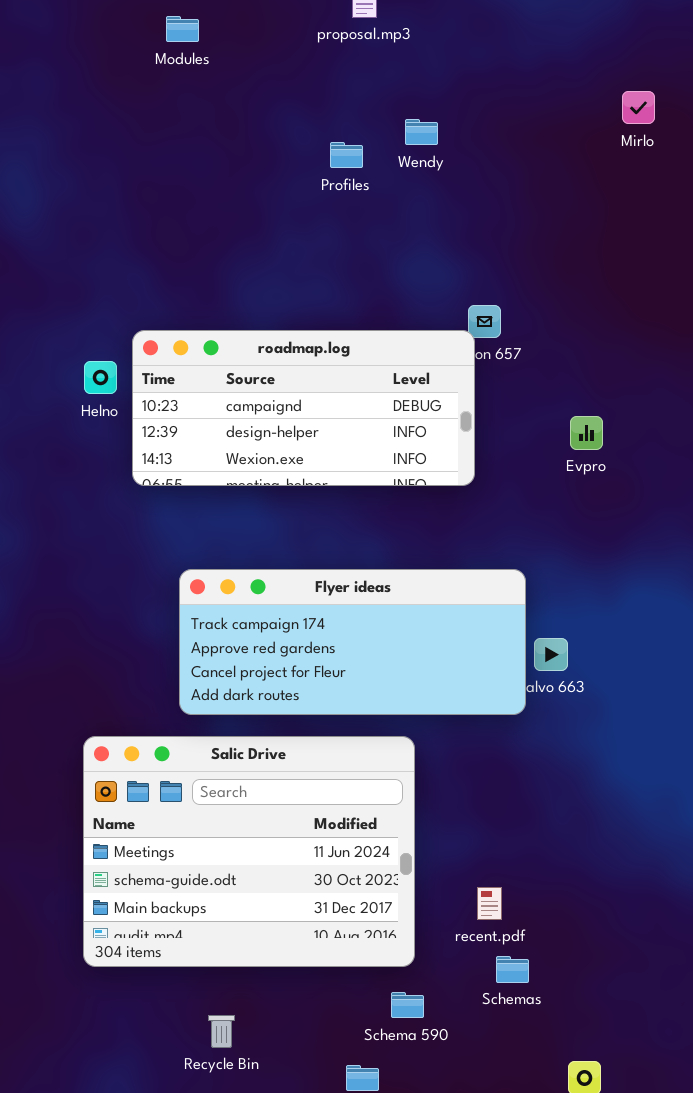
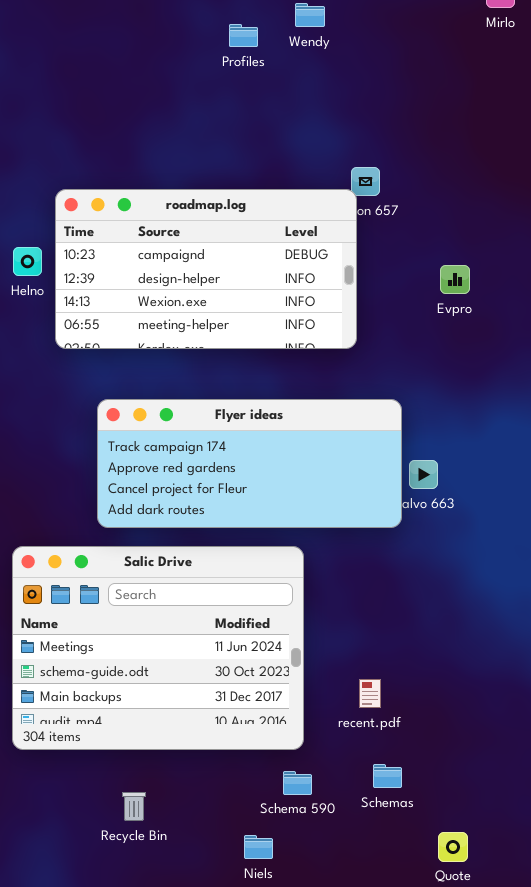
roadmap.log: [132,330,475,486] -> [55,189,357,349], resized
Helno: [84,361,117,394] -> [13,247,42,276], moved
Schemas: [496,956,529,983] -> [373,764,402,788], moved

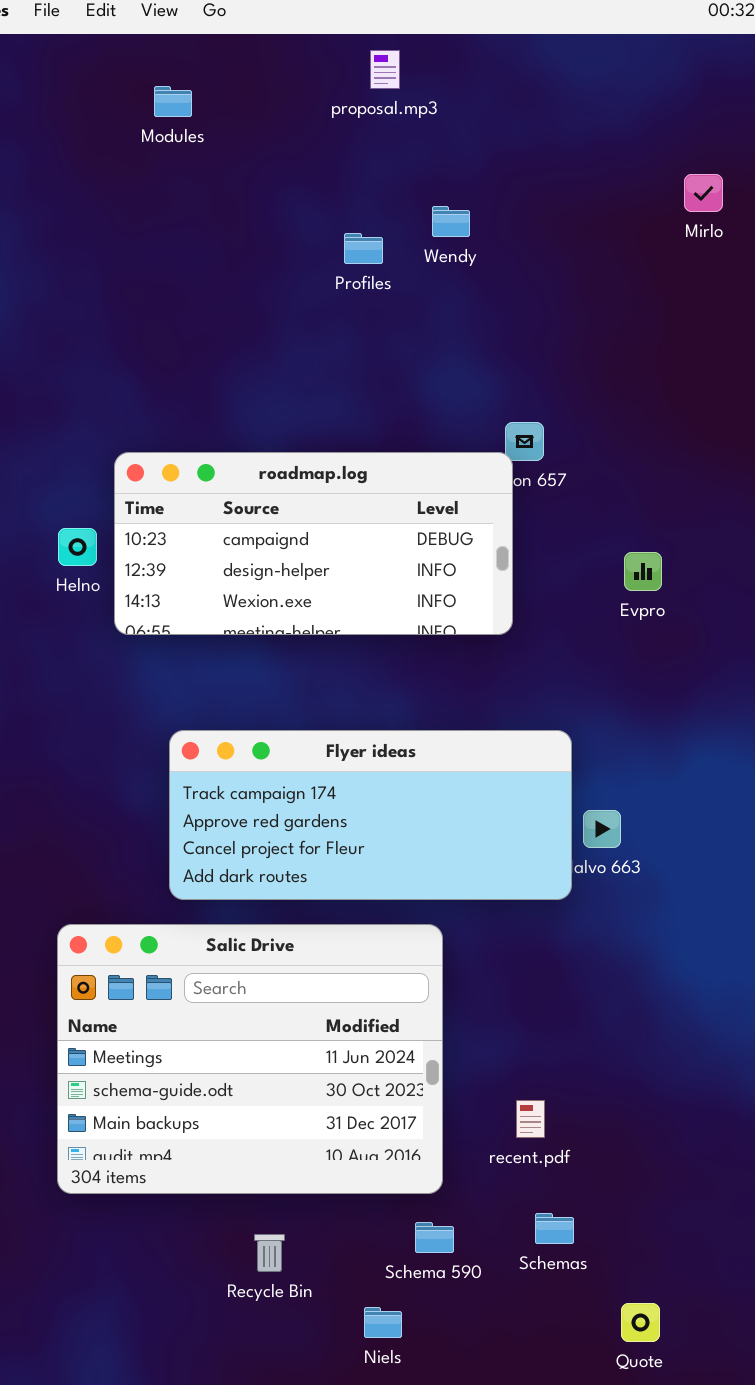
roadmap.log: [55,189,357,349] -> [114,452,513,635], resized
Recycle Bin: [122,792,146,821] -> [254,1234,285,1272], moved

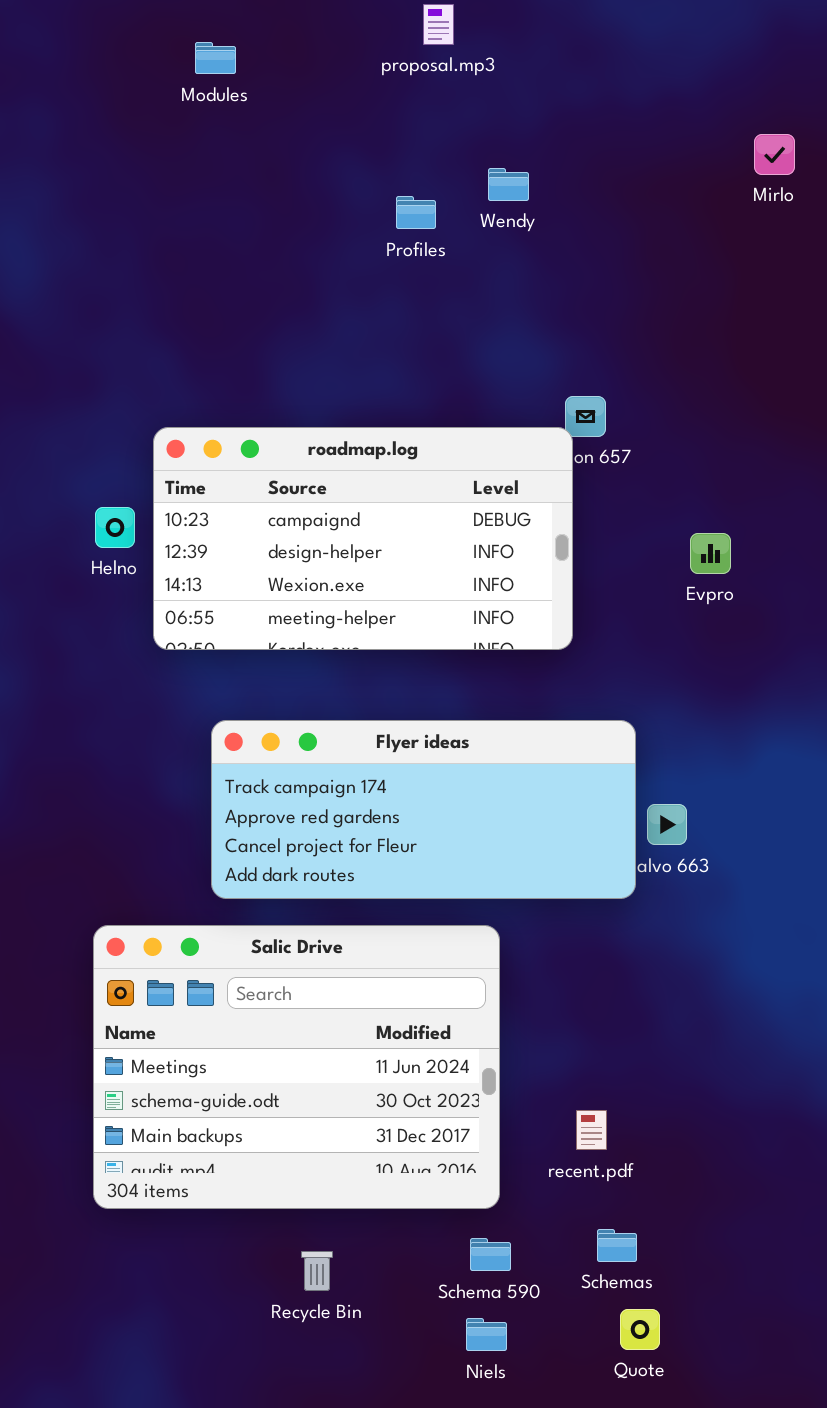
roadmap.log: [114,452,513,635] -> [153,427,573,650], resized
Quote: [621,1303,660,1342] -> [620,1309,660,1350], moved
Niels: [364,1307,402,1338] -> [466,1318,507,1351], moved

